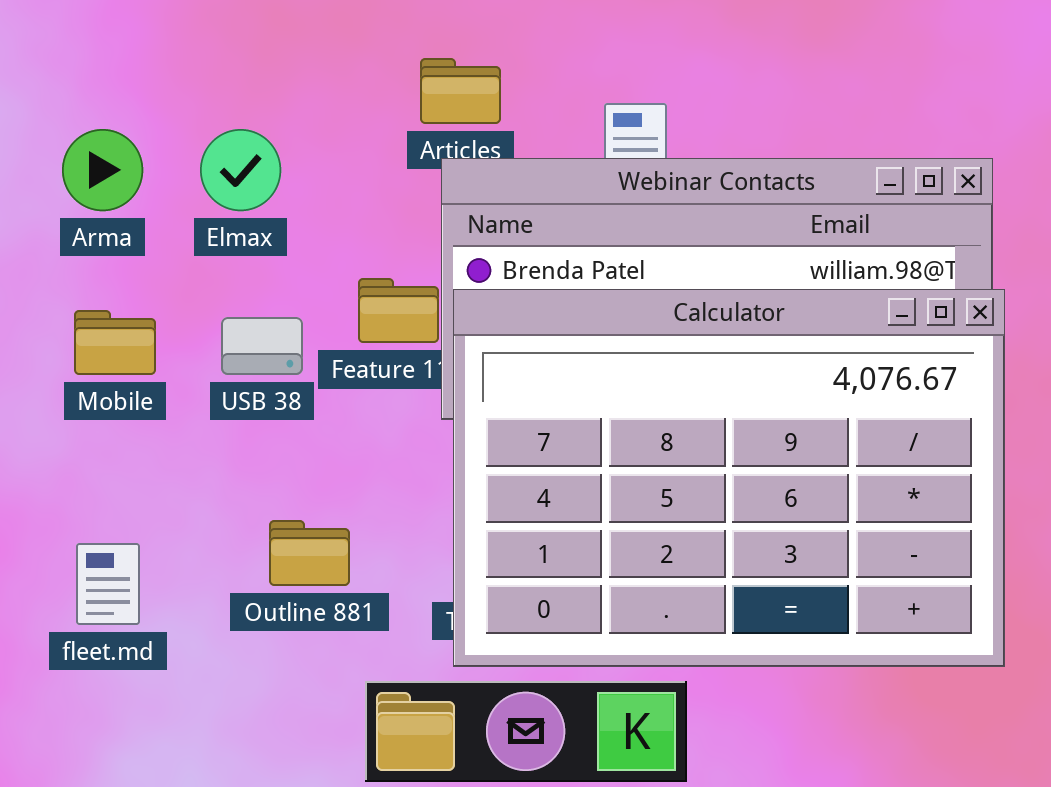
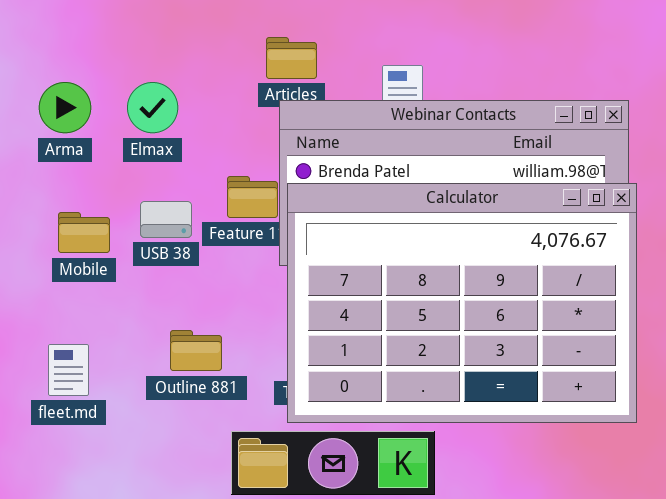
Mobile: [74,310,156,375] -> [58,212,110,253], moved

